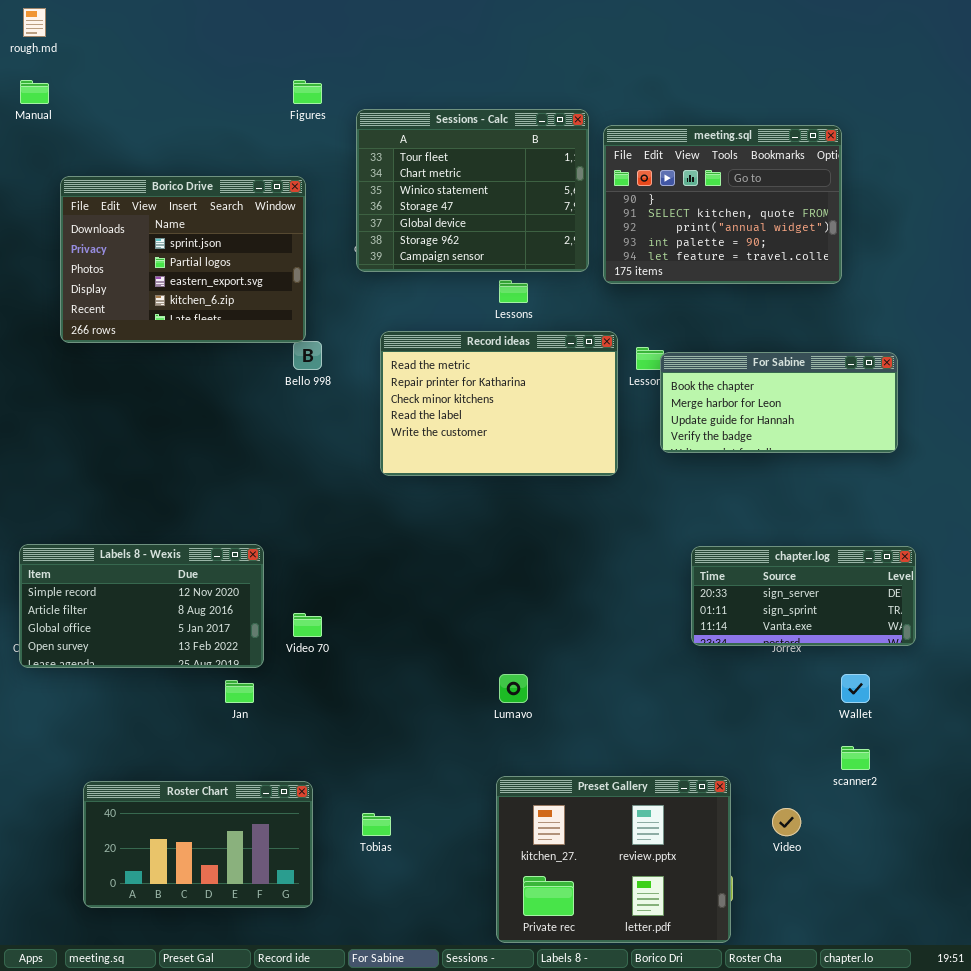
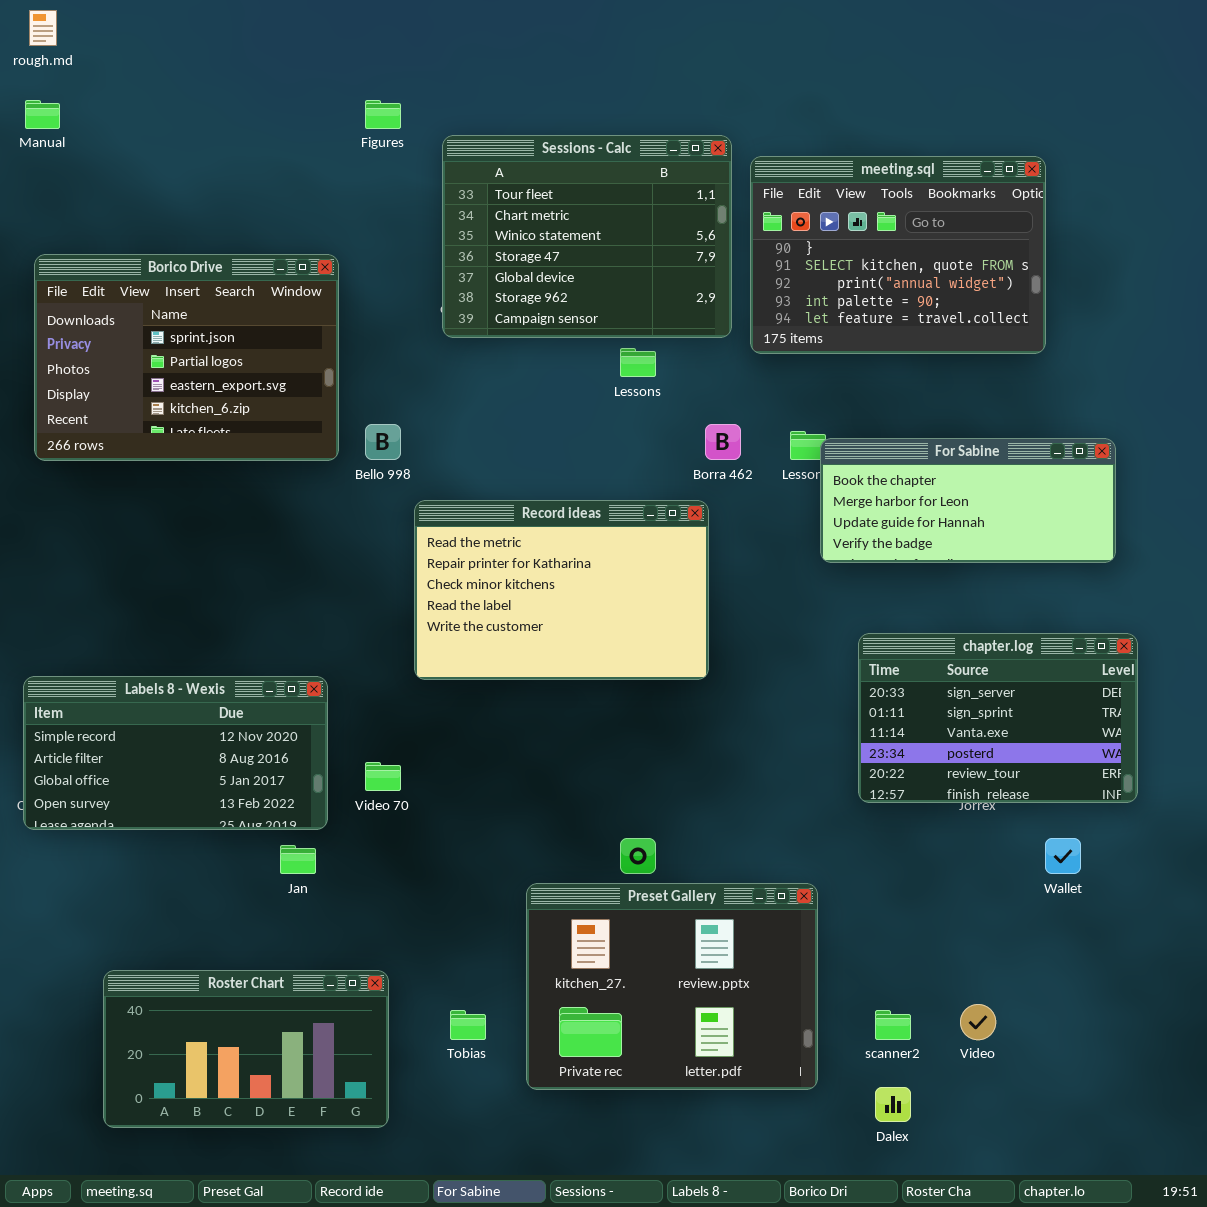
Borico Drive: [60,176,306,343] -> [34,254,339,461], moved
Record ideas: [380,331,618,476] -> [414,500,709,680], moved
chapter.log: [691,546,916,646] -> [858,633,1138,803], resized
scanner2: [841,746,870,770] -> [875,1010,911,1040], moved
Preset Gallery: [496,776,731,943] -> [526,883,818,1090], moved

